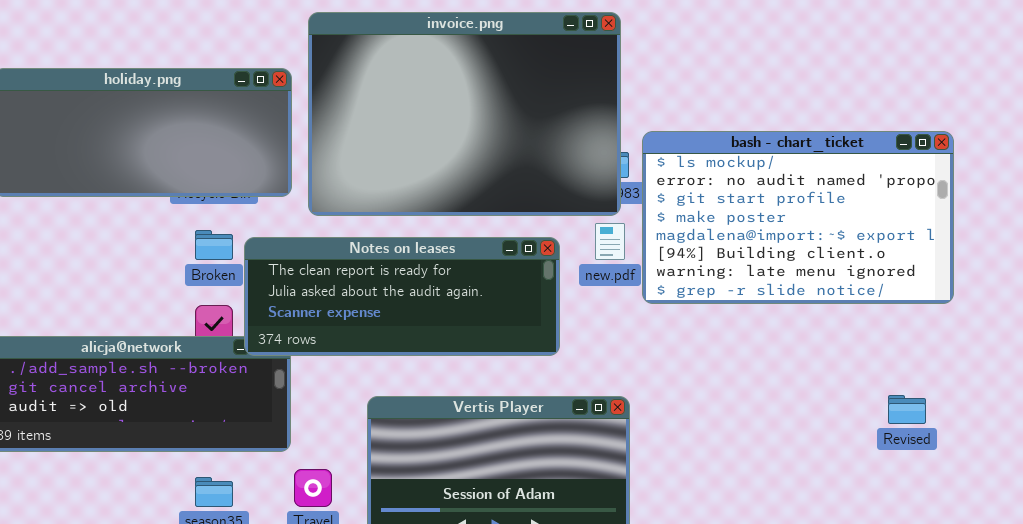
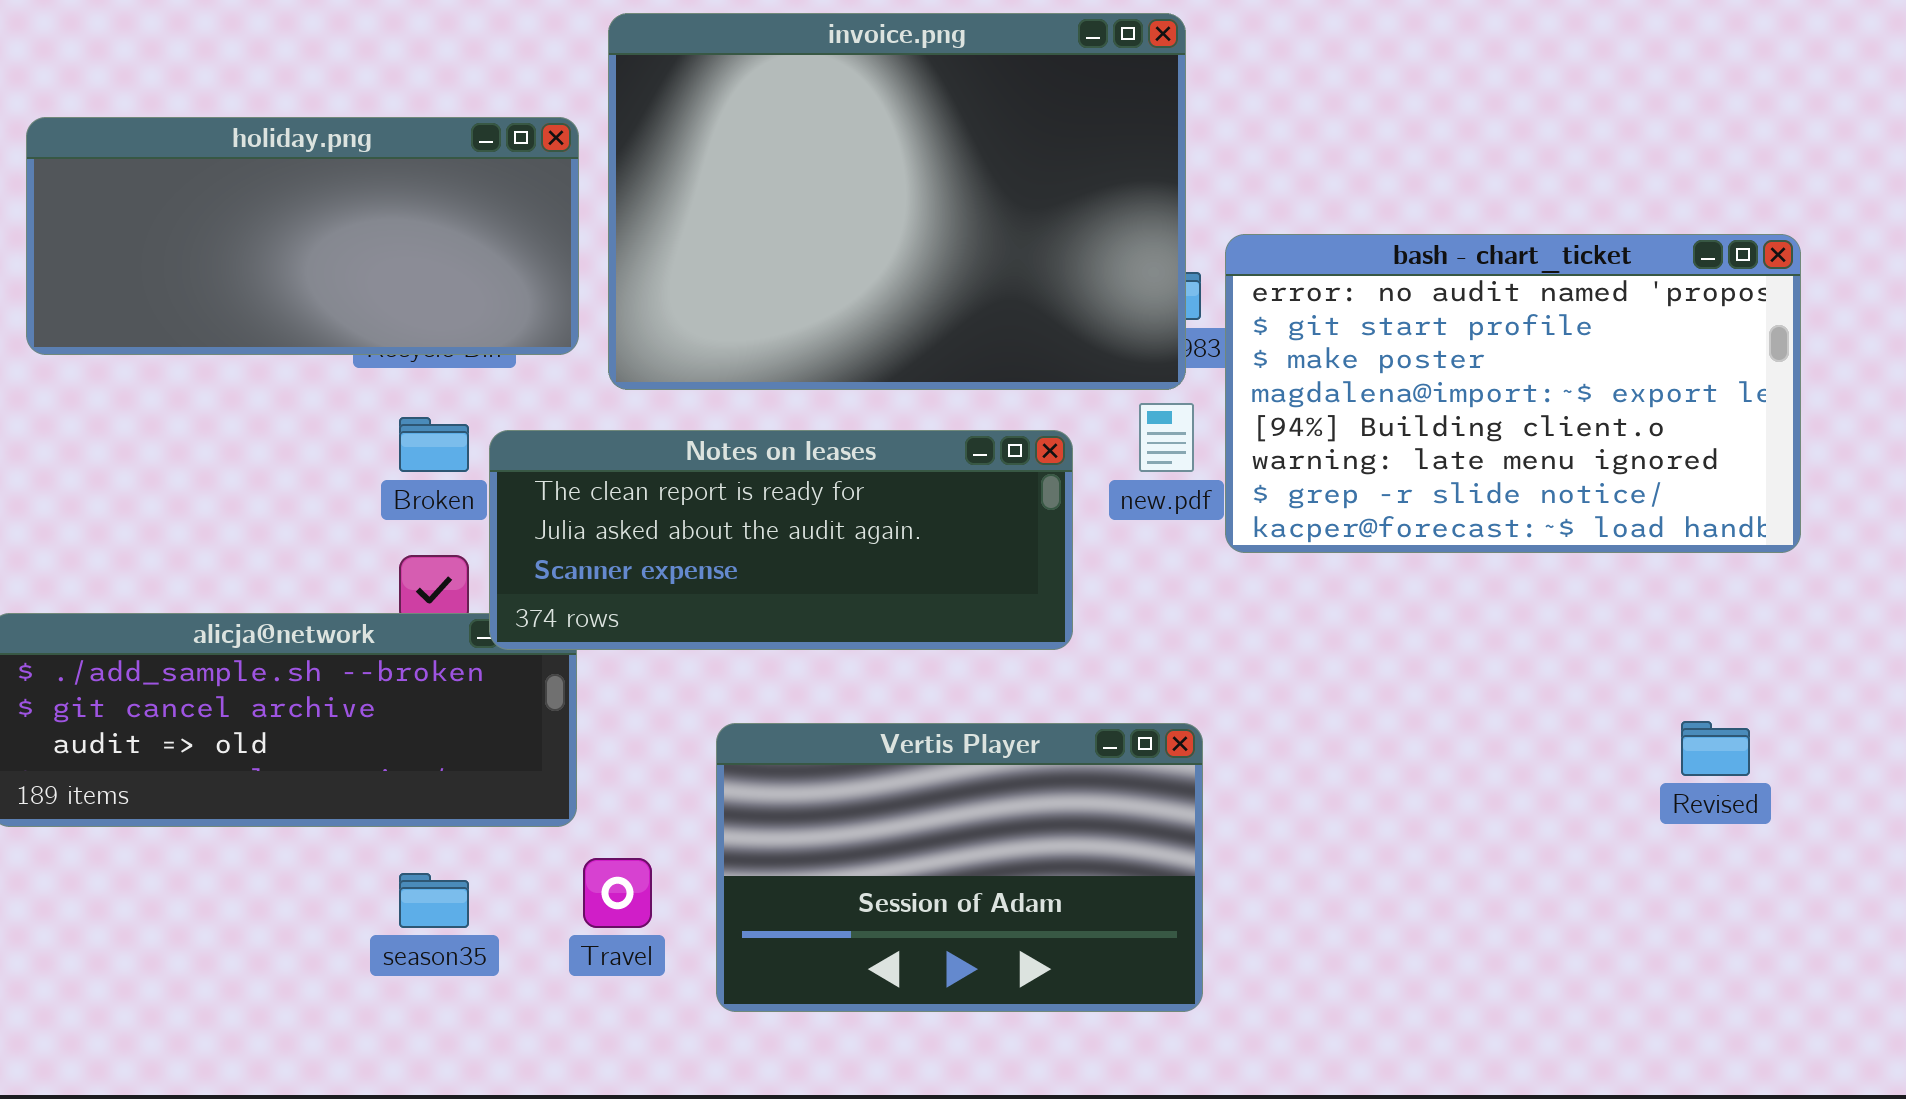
bash - chart_ticket: [642,131,954,304] -> [1225,234,1801,553], scrolled down 1 row

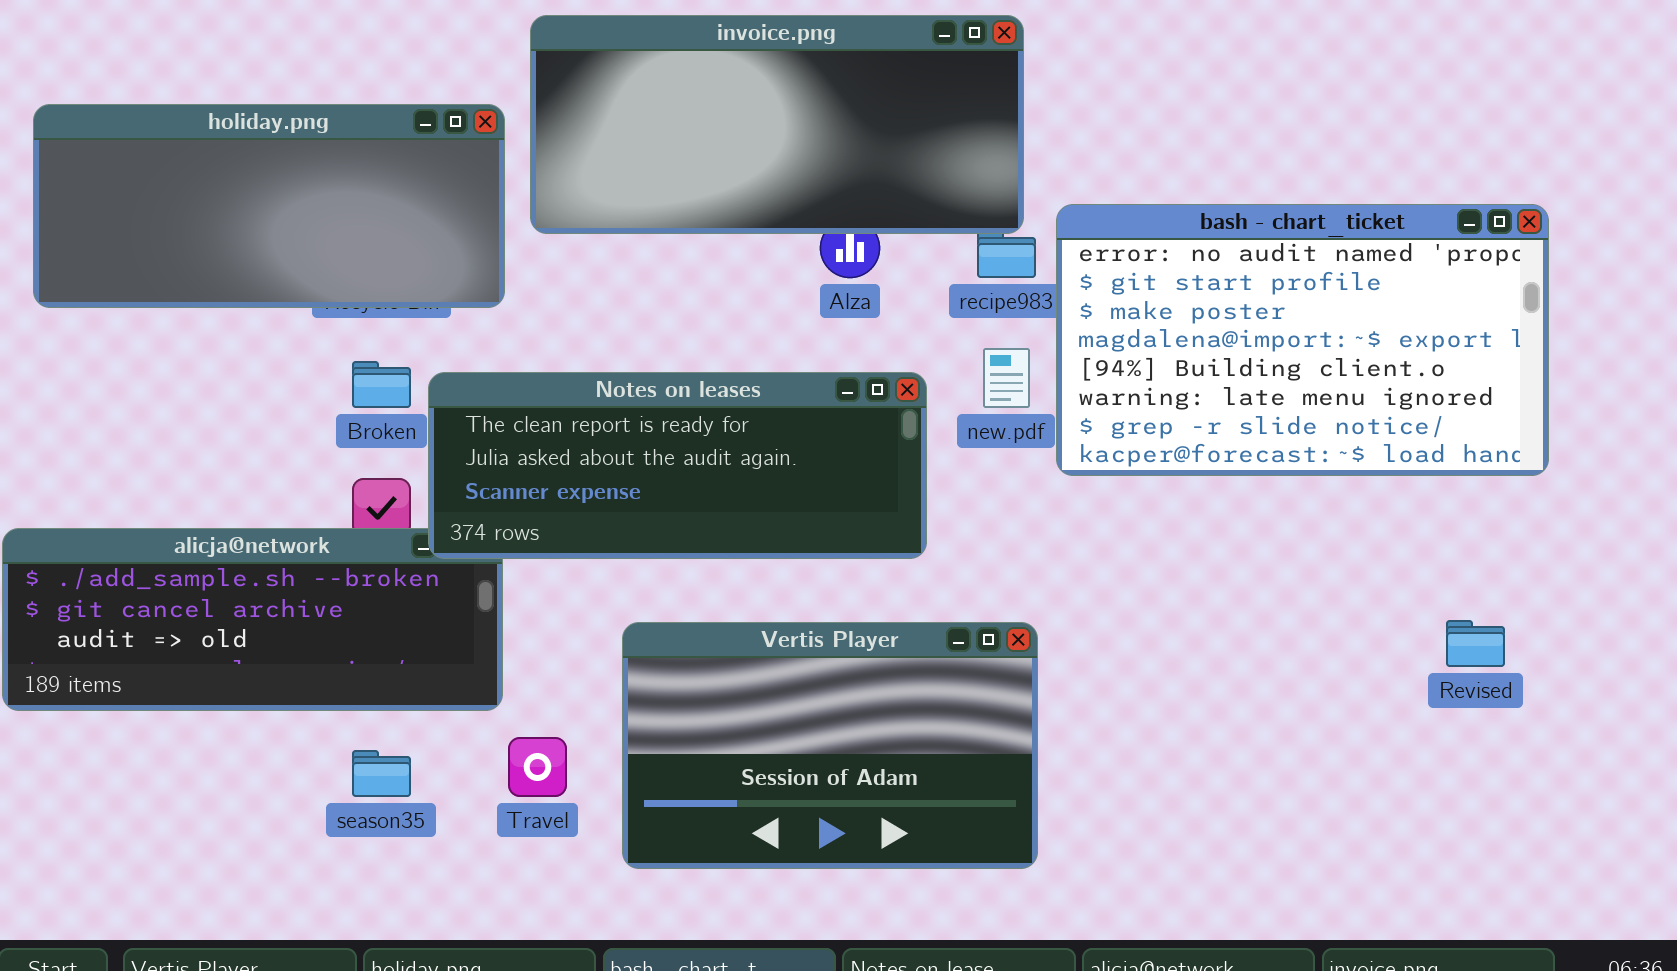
invoice.png: [608,13,1186,390] -> [530,15,1024,234], resized

